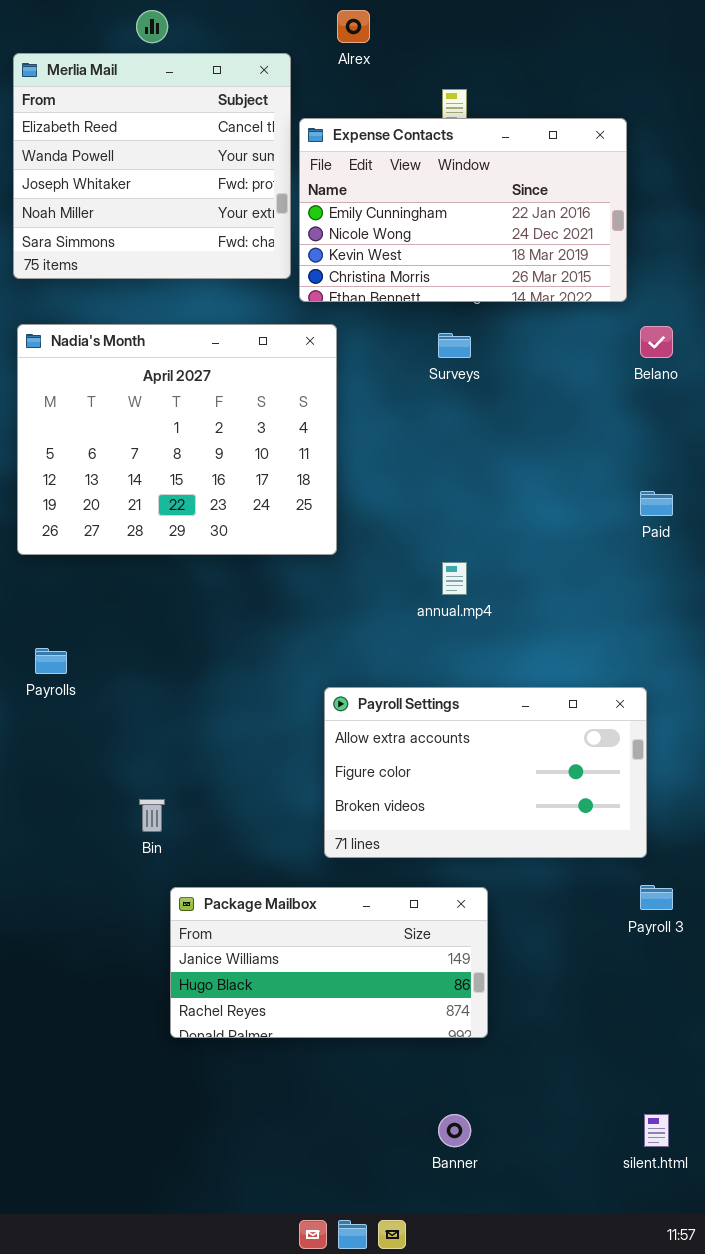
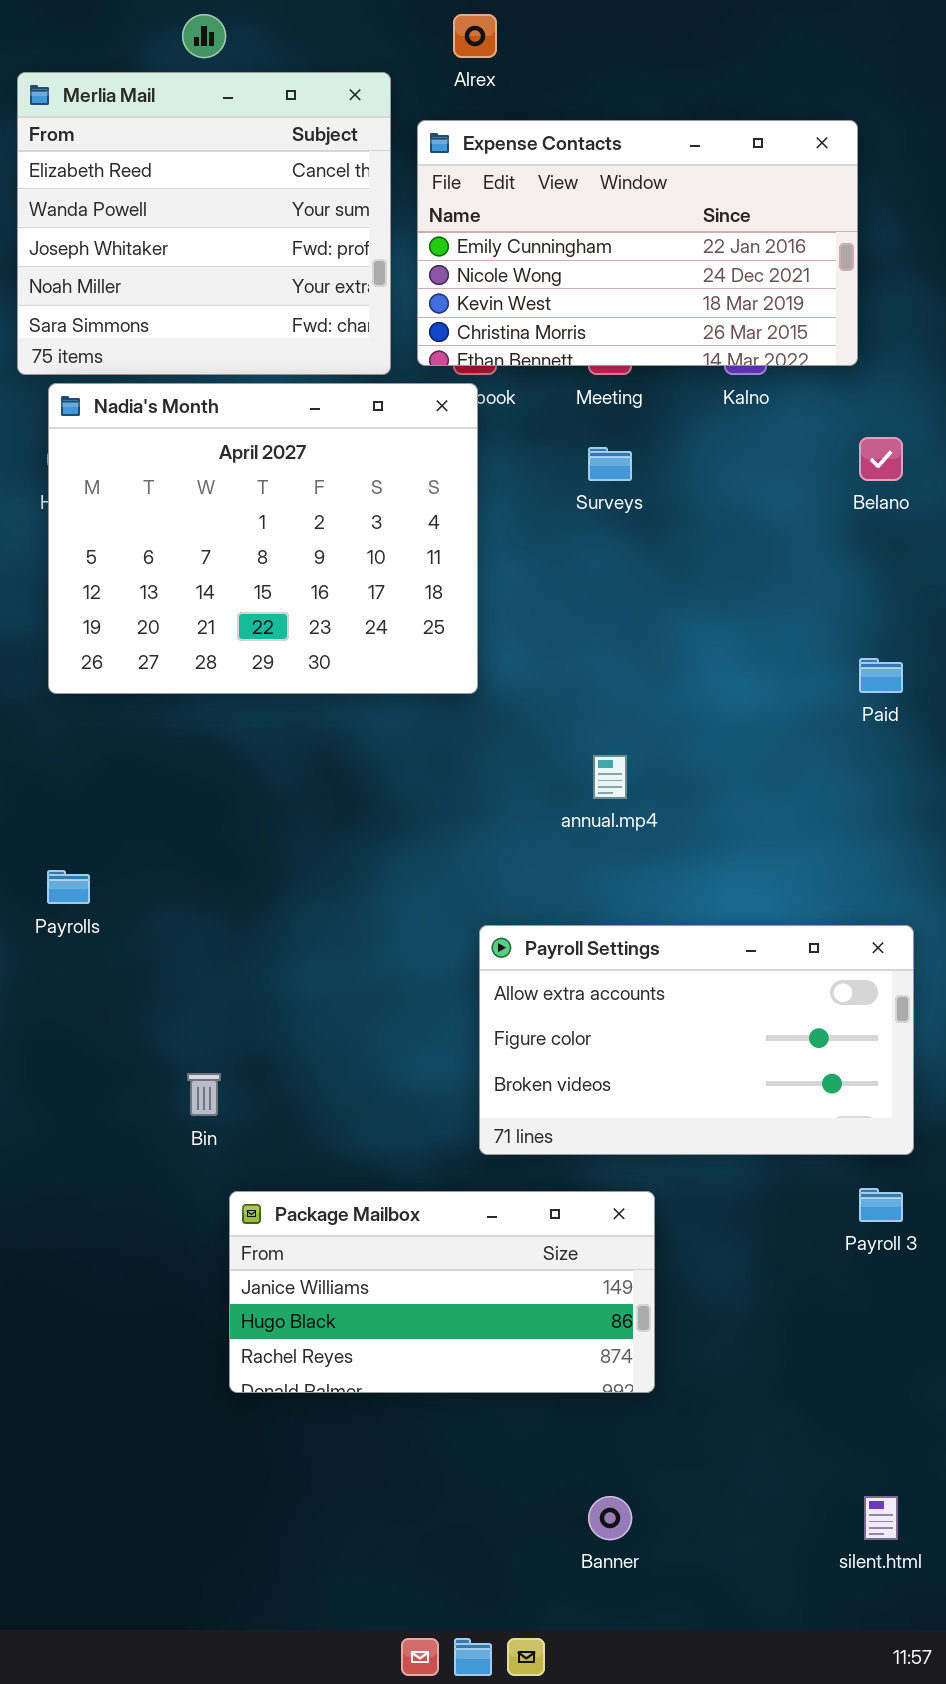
Expense Contacts: [299,118,627,302] -> [417,120,858,366], moved
Nadia's Month: [17,324,337,555] -> [48,383,478,694], moved
Payroll Settings: [324,687,647,858] -> [479,925,914,1155], moved

